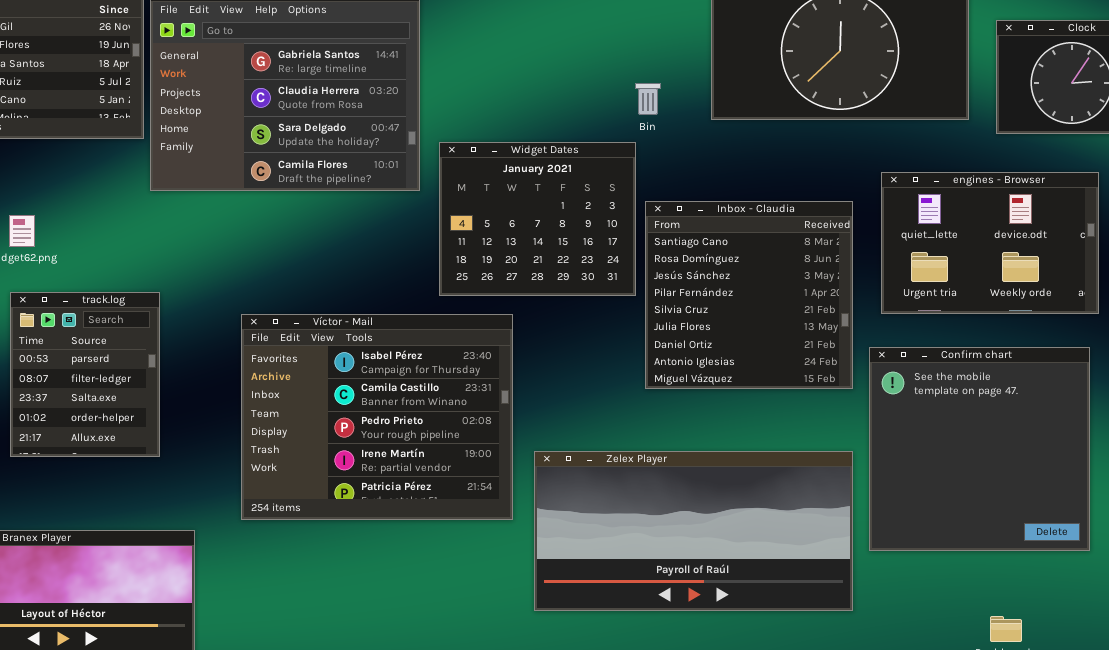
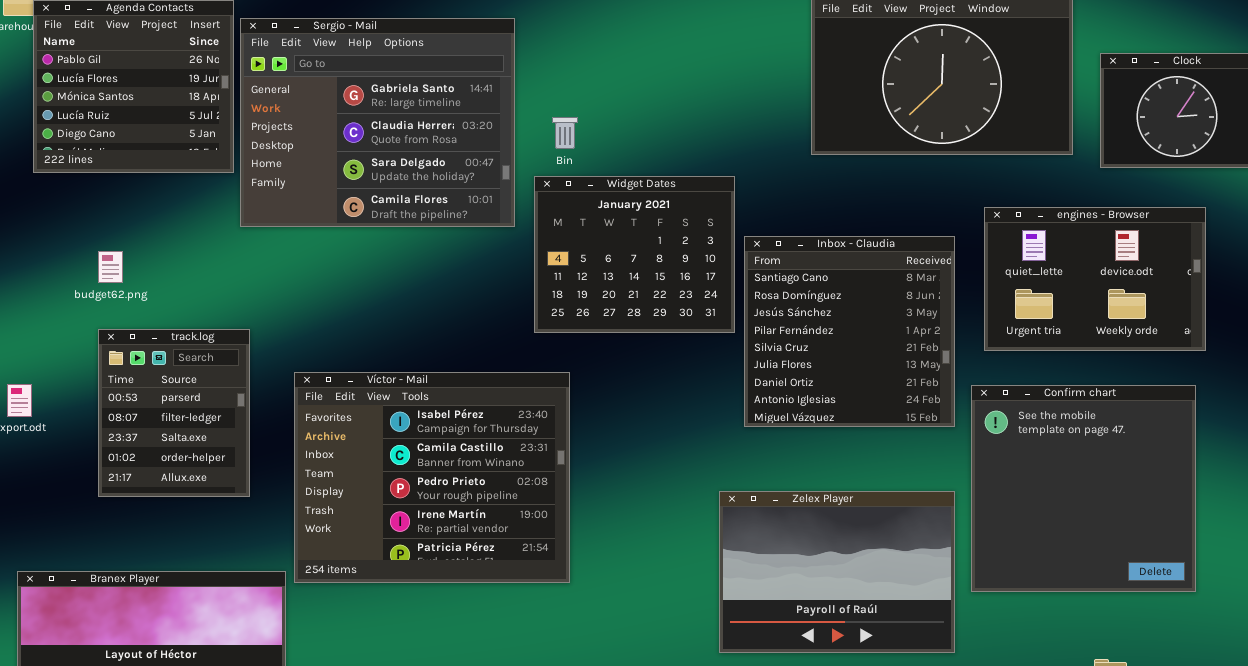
Bin: [635,83,661,115] -> [552,117,578,149], moved
Víctor - Mail: [241,314,513,520] -> [294,372,570,583], moved
Zelex Player: [534,451,853,611] -> [719,491,955,653], resized

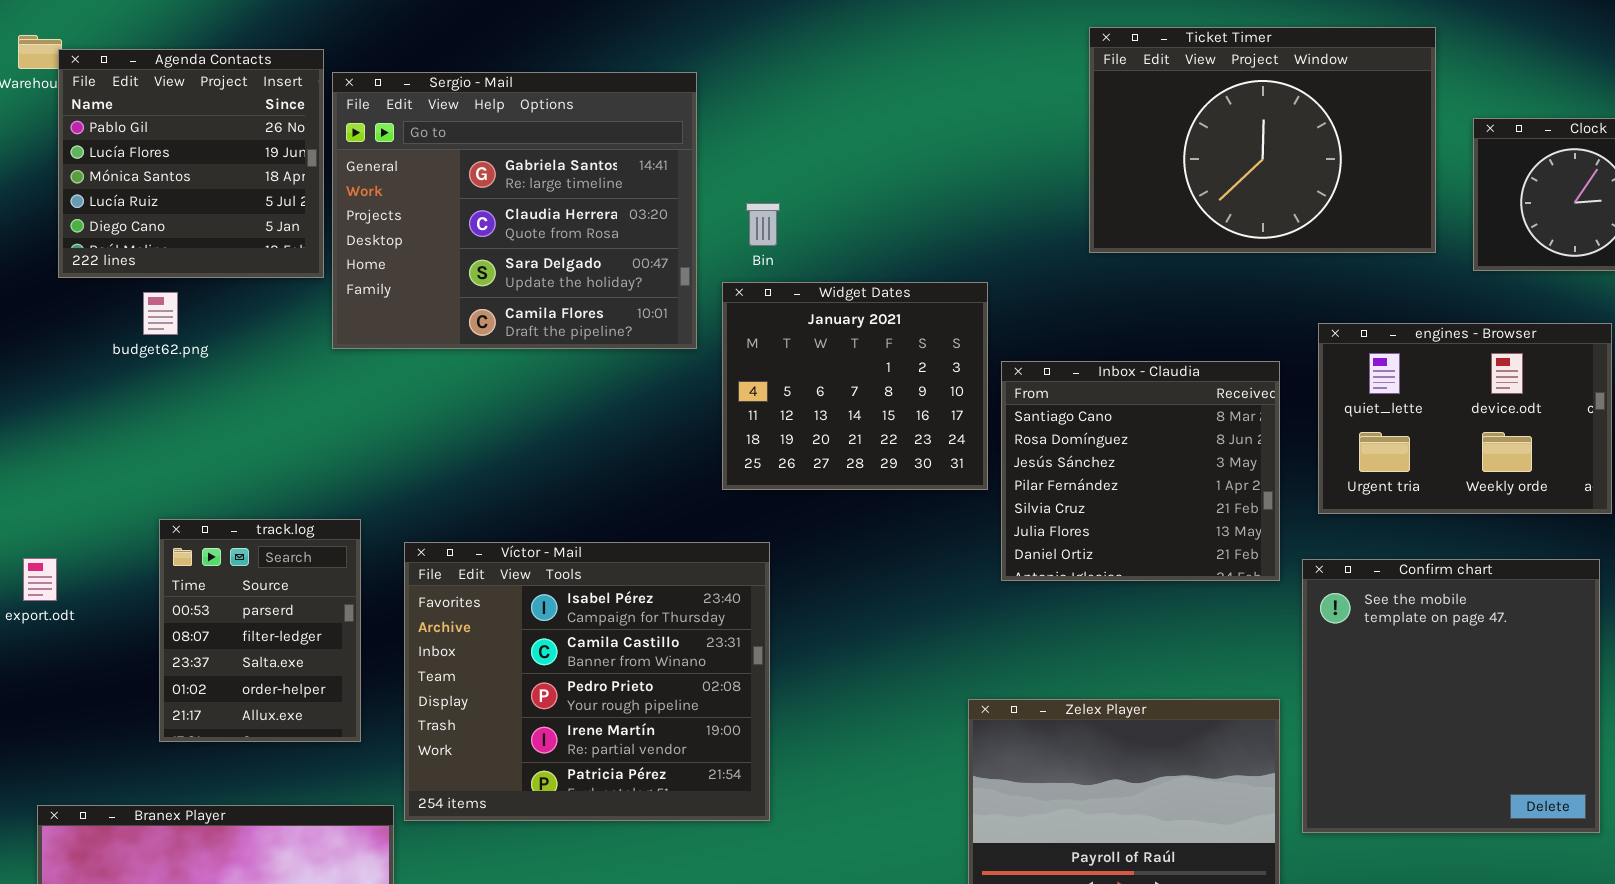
Inbox - Claudia: [744,236,955,427] -> [1001,361,1280,581], resized
budget62.png: [98,251,123,283] -> [143,292,178,335], moved
track.log: [98,329,250,497] -> [159,519,361,742], moved

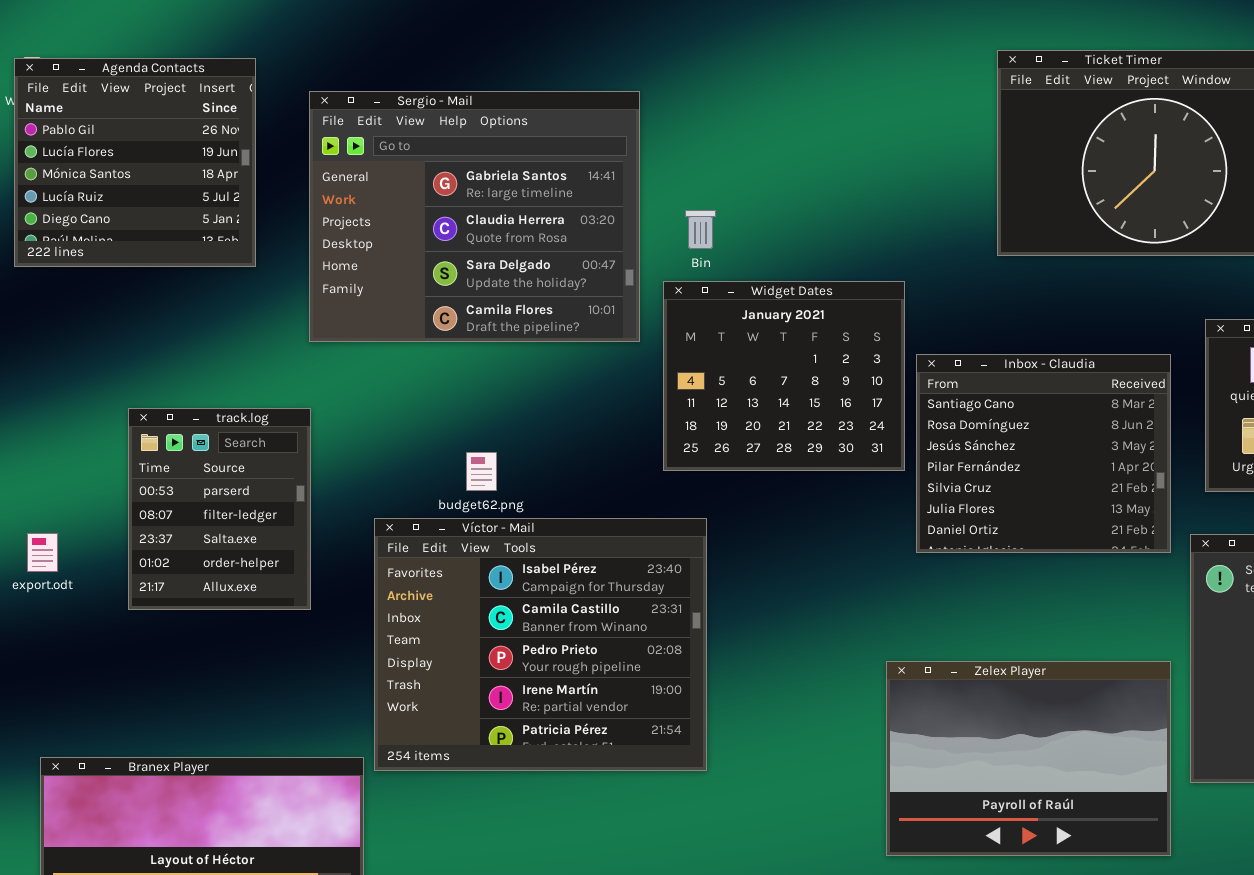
Agenda Contacts: [58,49,324,278] -> [14,58,256,267], moved
budget62.png: [143,292,178,335] -> [466,452,497,491], moved
track.log: [159,519,361,742] -> [128,408,311,610], moved

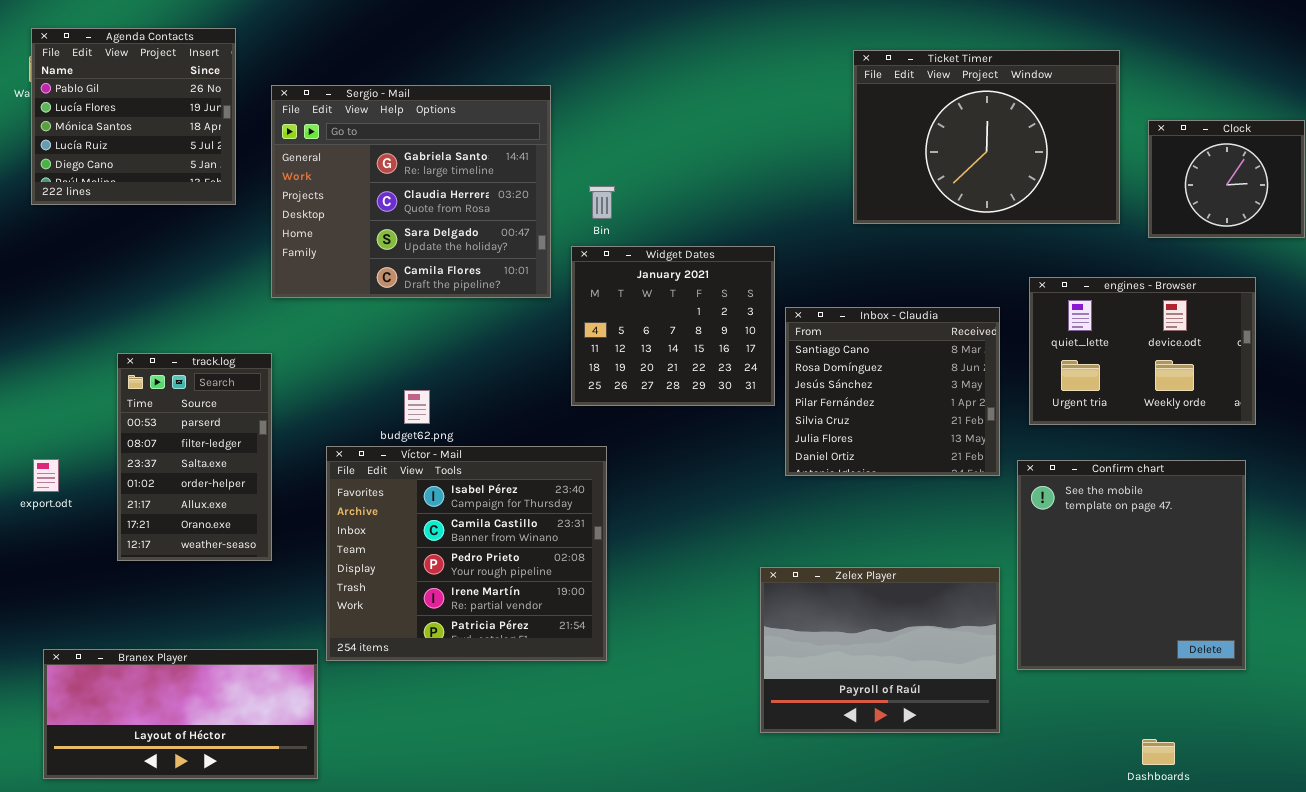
Agenda Contacts: [14,58,256,267] -> [31,28,236,205], moved
track.log: [128,408,311,610] -> [117,353,272,561], resized

